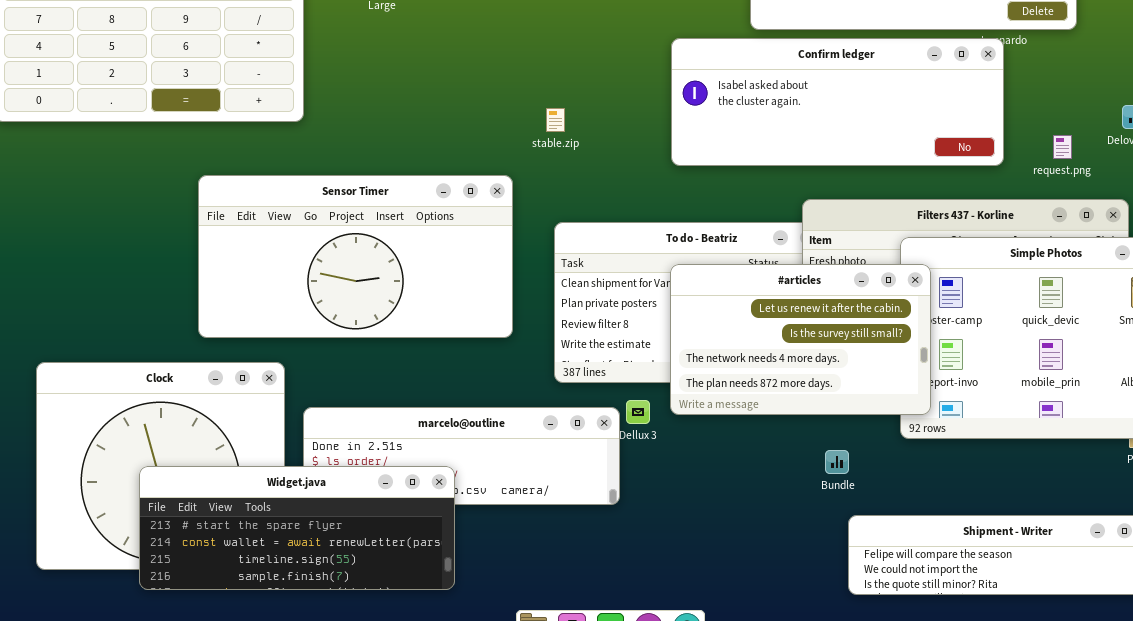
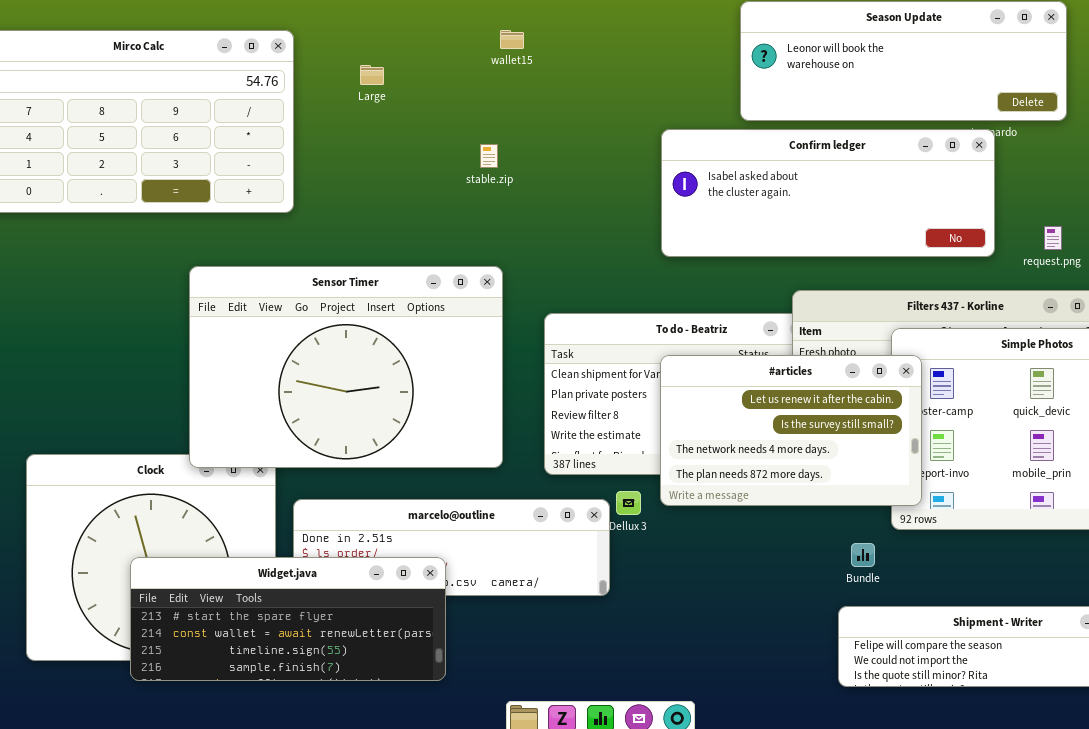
stable.zip: [546,108,565,132] -> [480,144,498,168], moved
Sensor Timer: [198,175,513,338] -> [189,266,503,468], resized
Bundle: [825,450,849,474] -> [851,543,875,567], moved

